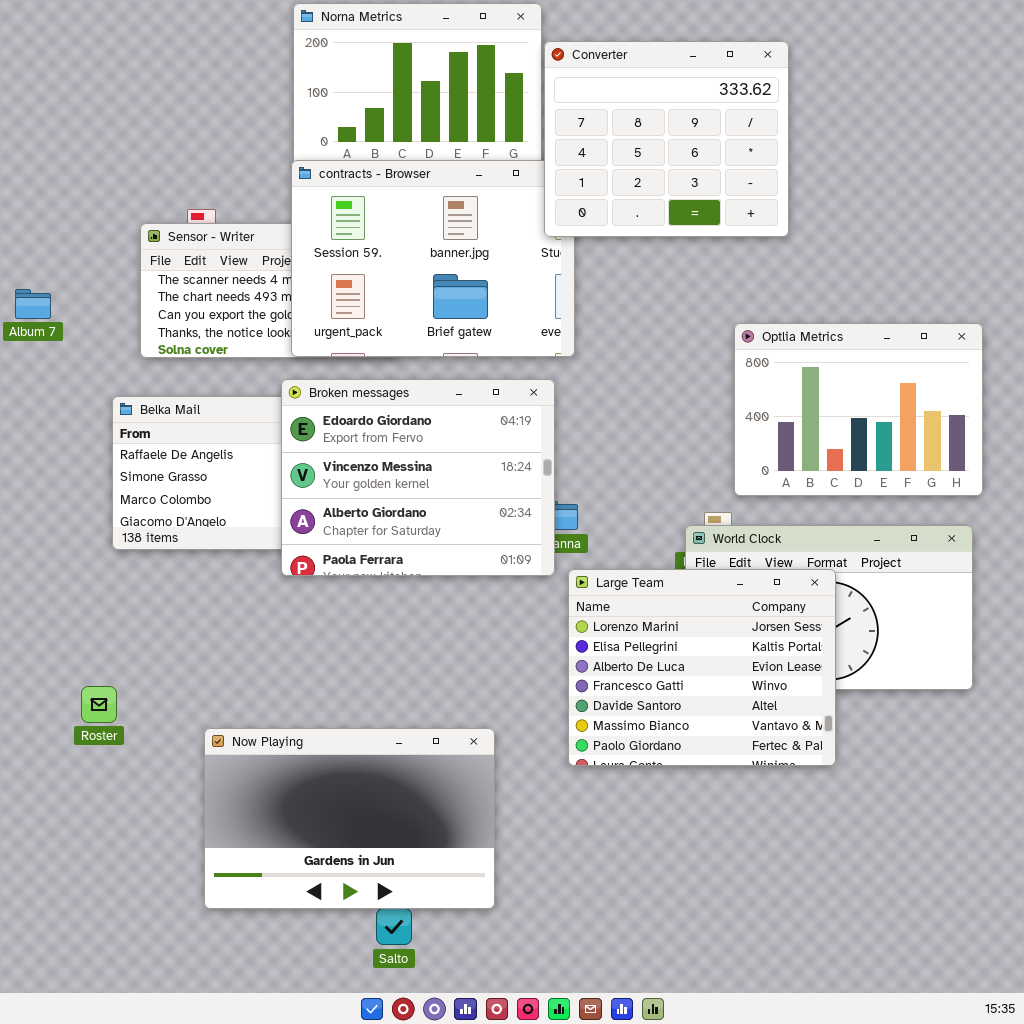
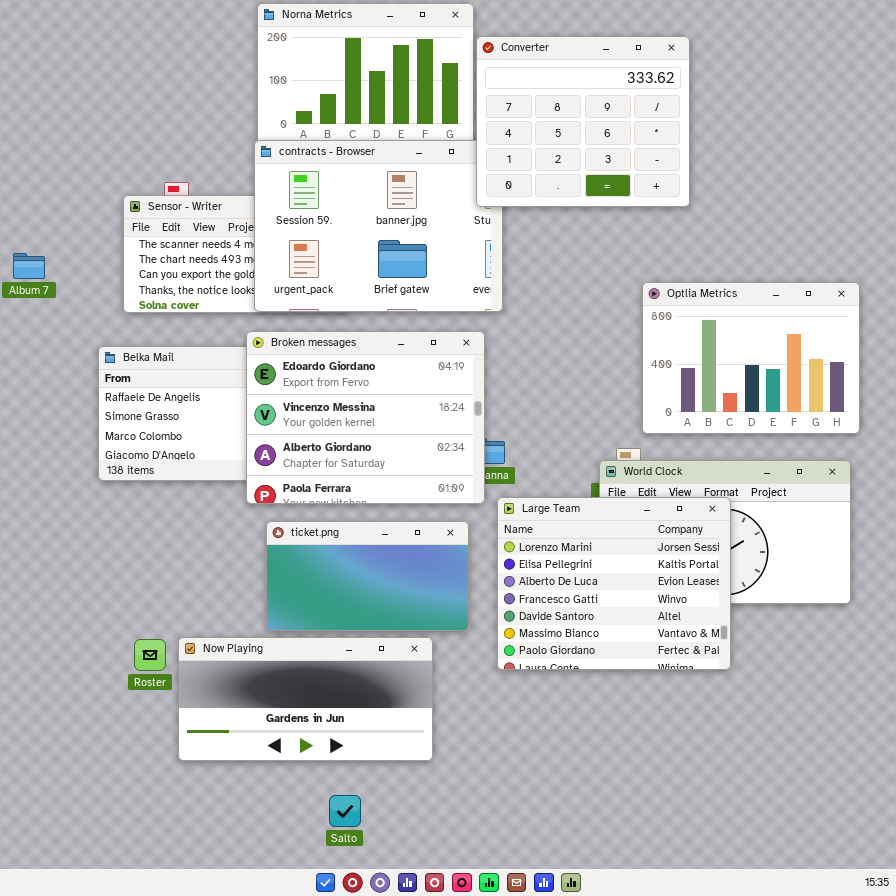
ticket.png: none -> [266,521,469,631], opened
Roster: [81,686,117,723] -> [134,639,166,671], moved
Now Playing: [204,728,495,909] -> [178,637,433,761], resized

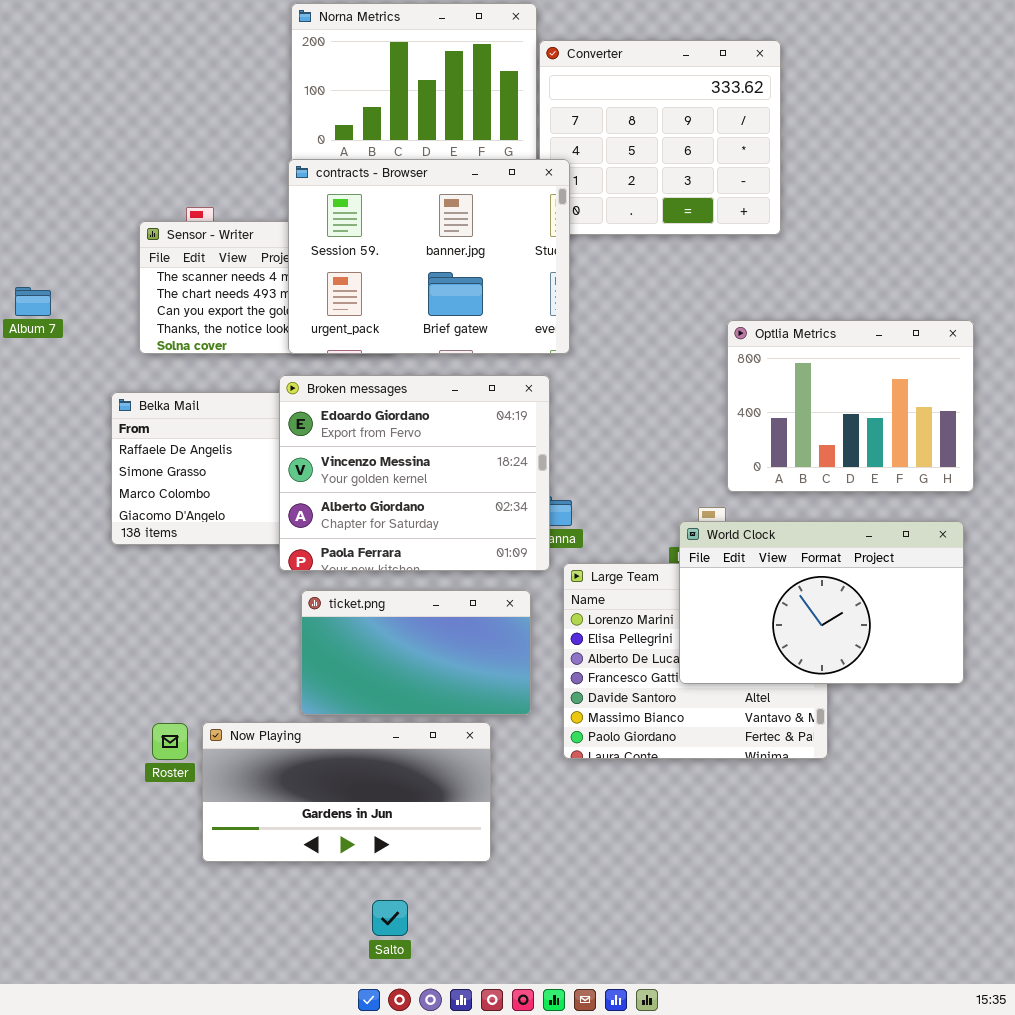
contracts - Browser: [254,140,503,312] -> [288,159,570,354], raised
World Clock: [599,460,851,604] -> [679,521,964,684], raised

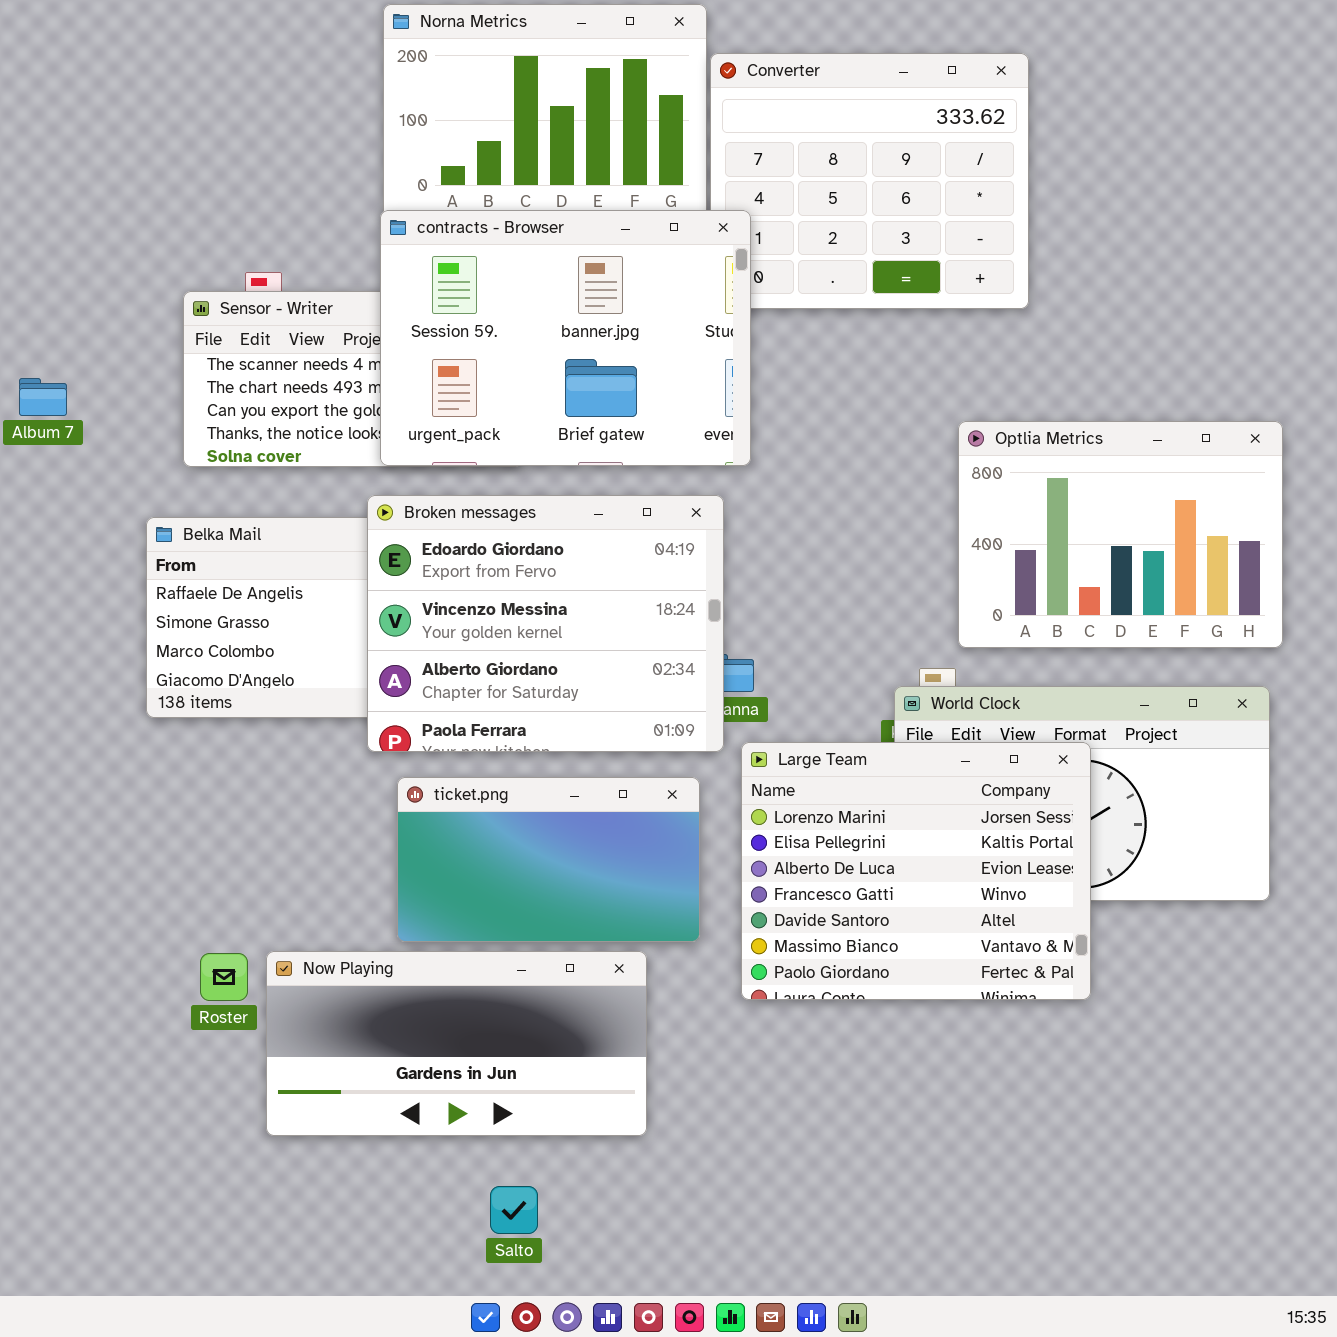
Large Team: [563,563,828,759] -> [741,742,1091,1000], raised

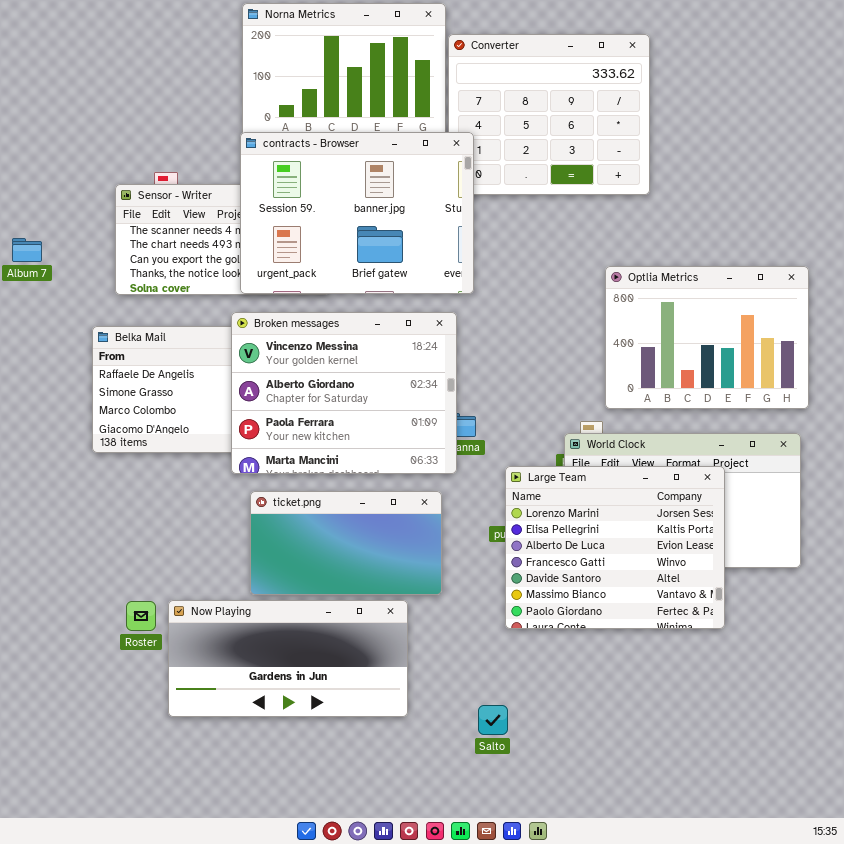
Broken messages: [367,495,724,752] -> [231,312,457,474], scrolled down 1 row
Large Team: [741,742,1091,1000] -> [505,466,725,629], moved
Salto: [490,1186,538,1234] -> [478,705,508,735], moved

